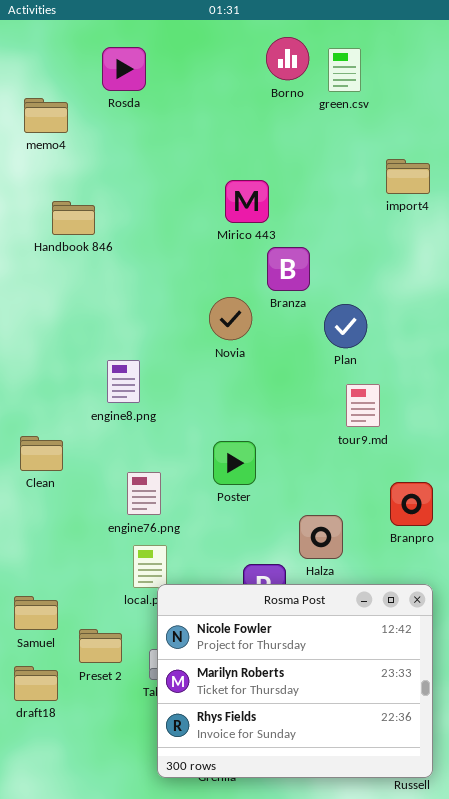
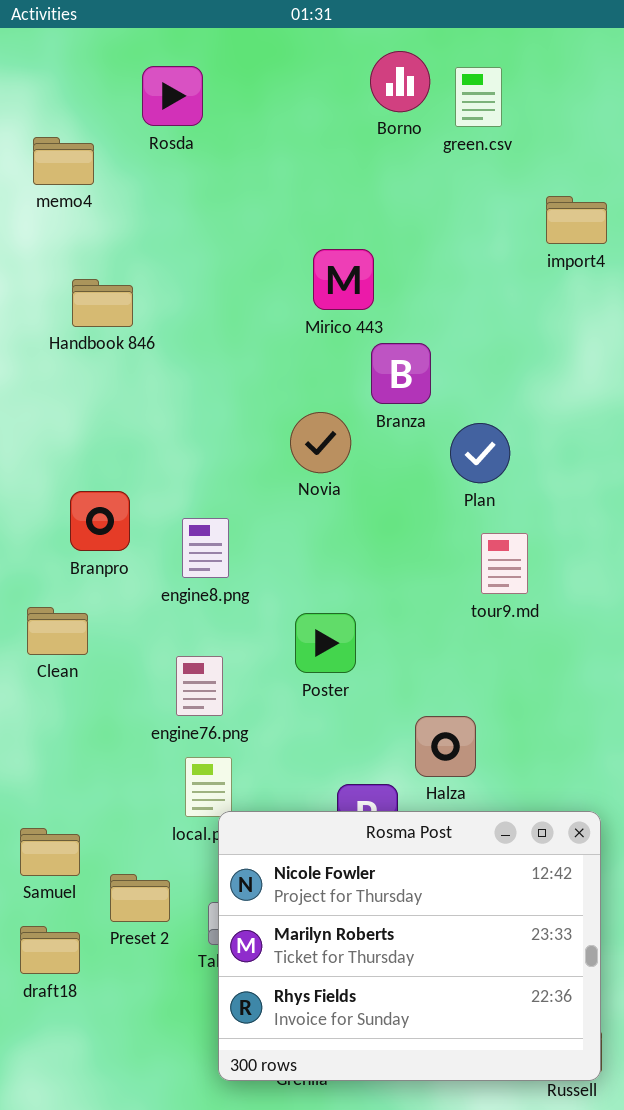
import4: [386,159,430,194] -> [546,196,607,244], moved
engine8.png: [107,360,140,403] -> [182,518,229,578], moved
Branpro: [390,482,433,526] -> [70,491,130,551], moved

